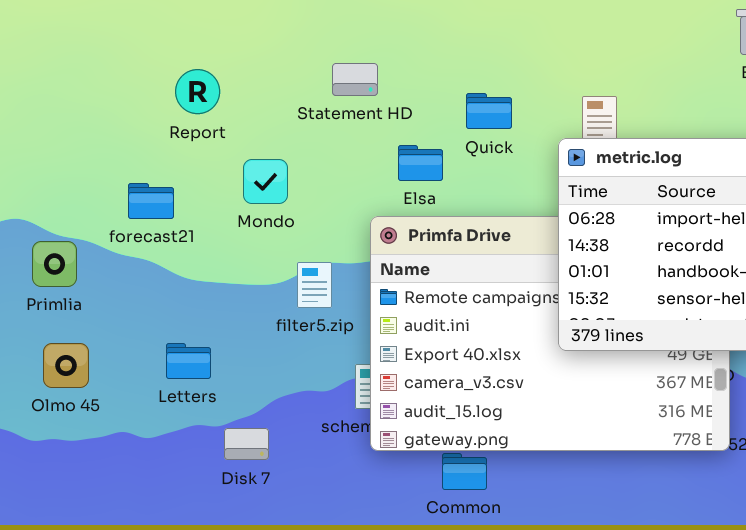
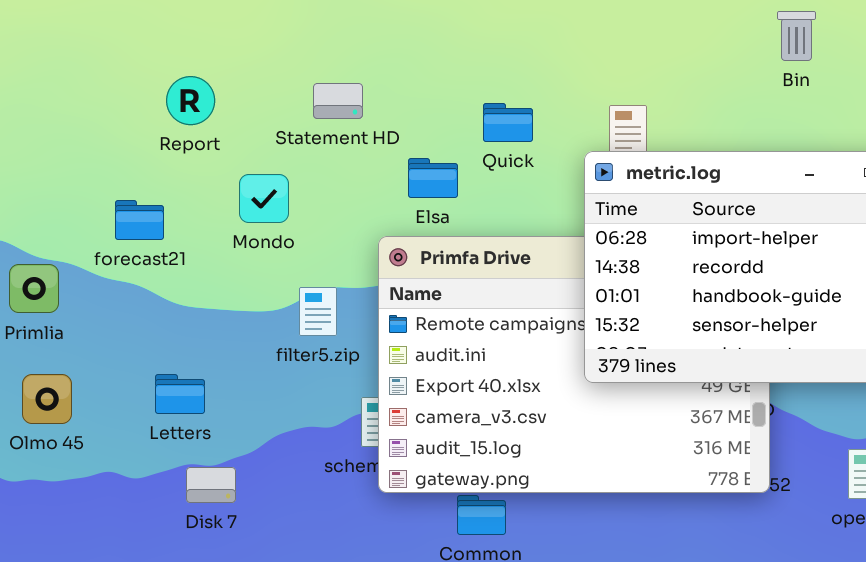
Statement HD: [332,63,378,96] -> [313,83,363,119], moved
Disk 7: [224,428,269,460] -> [186,467,236,503], moved

